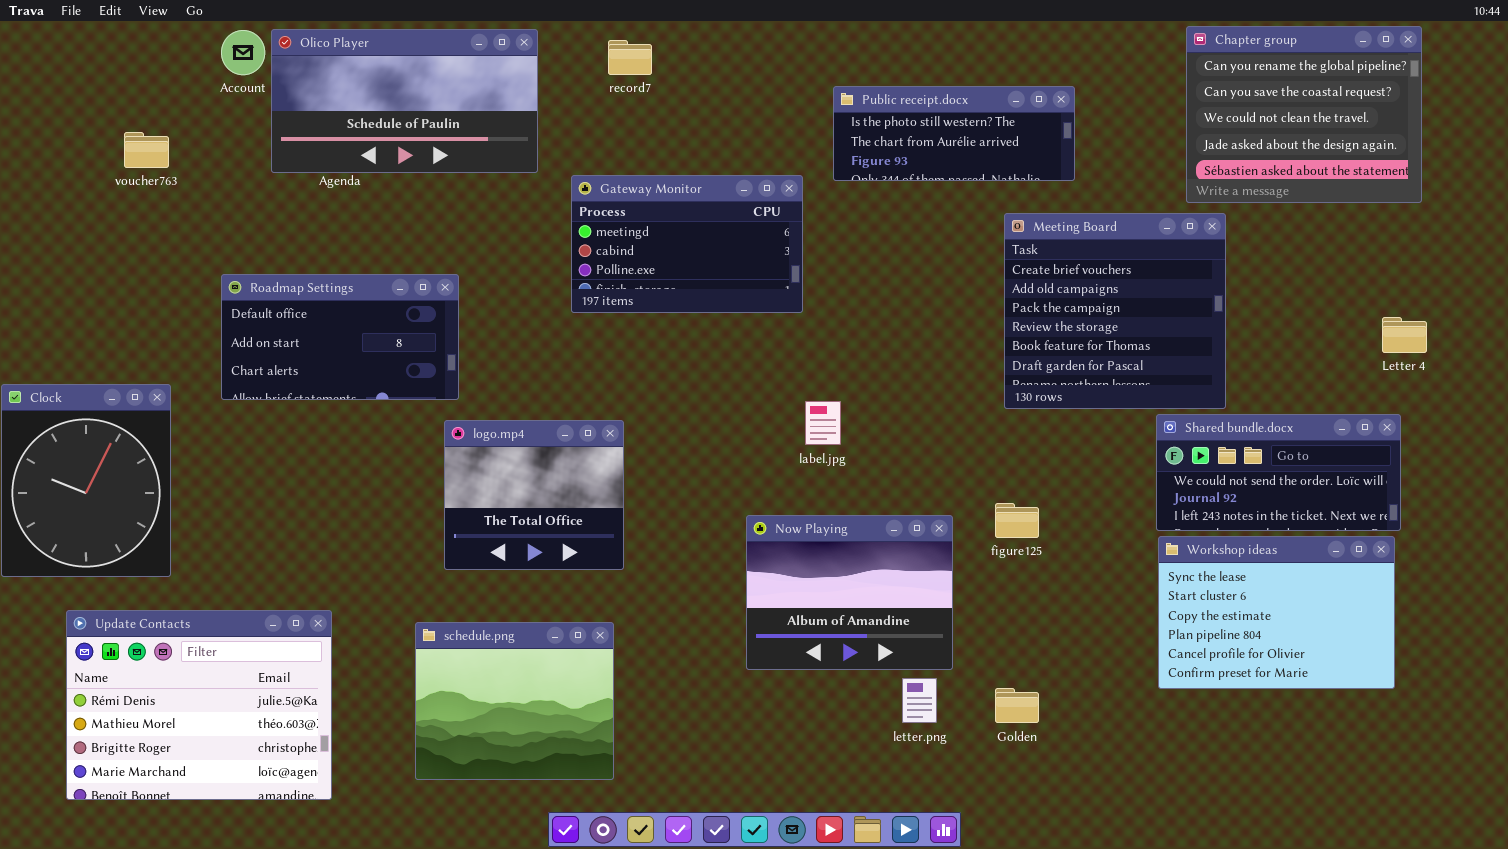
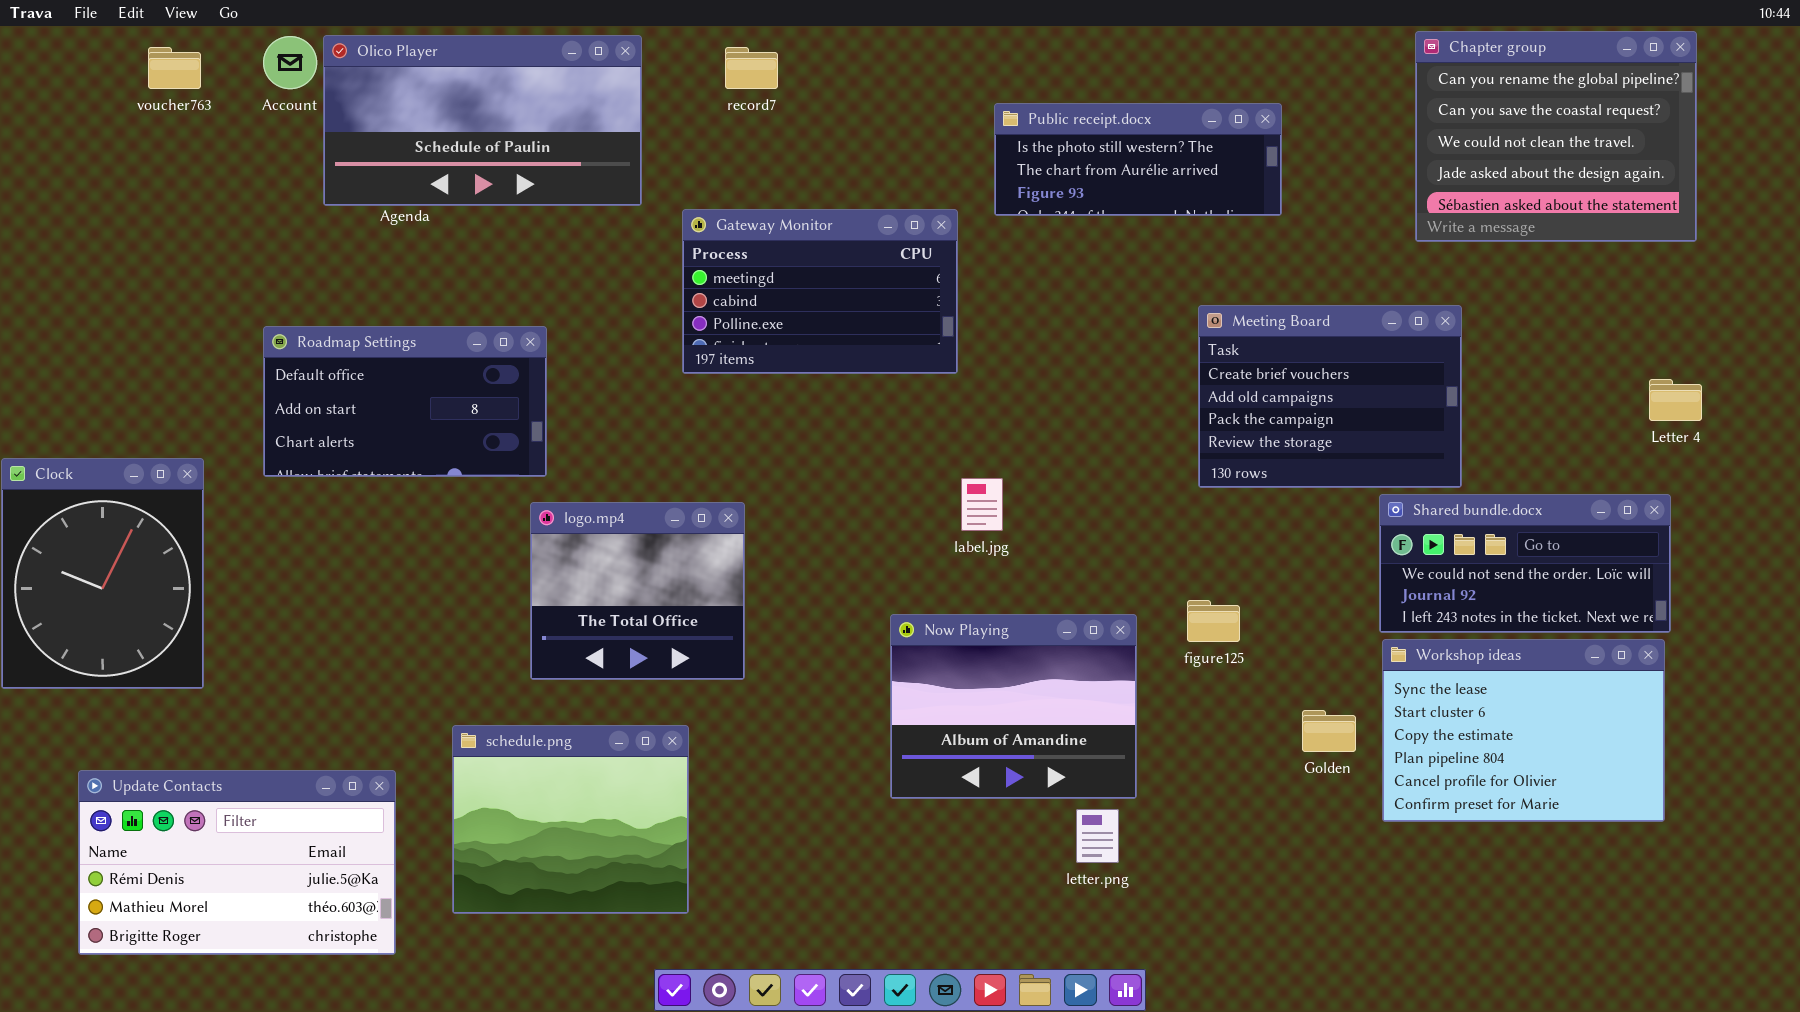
voucher763: [124,132,169,168] -> [148,47,201,89], moved
Meeting Board: [1004,213,1226,409] -> [1198,305,1462,488], resized
Update Contacts: [66,610,332,800] -> [78,770,396,955], resized
schedule.png: [415,622,614,780] -> [452,725,689,914], moved
Golden: [995,688,1039,723] -> [1302,710,1356,752], moved

